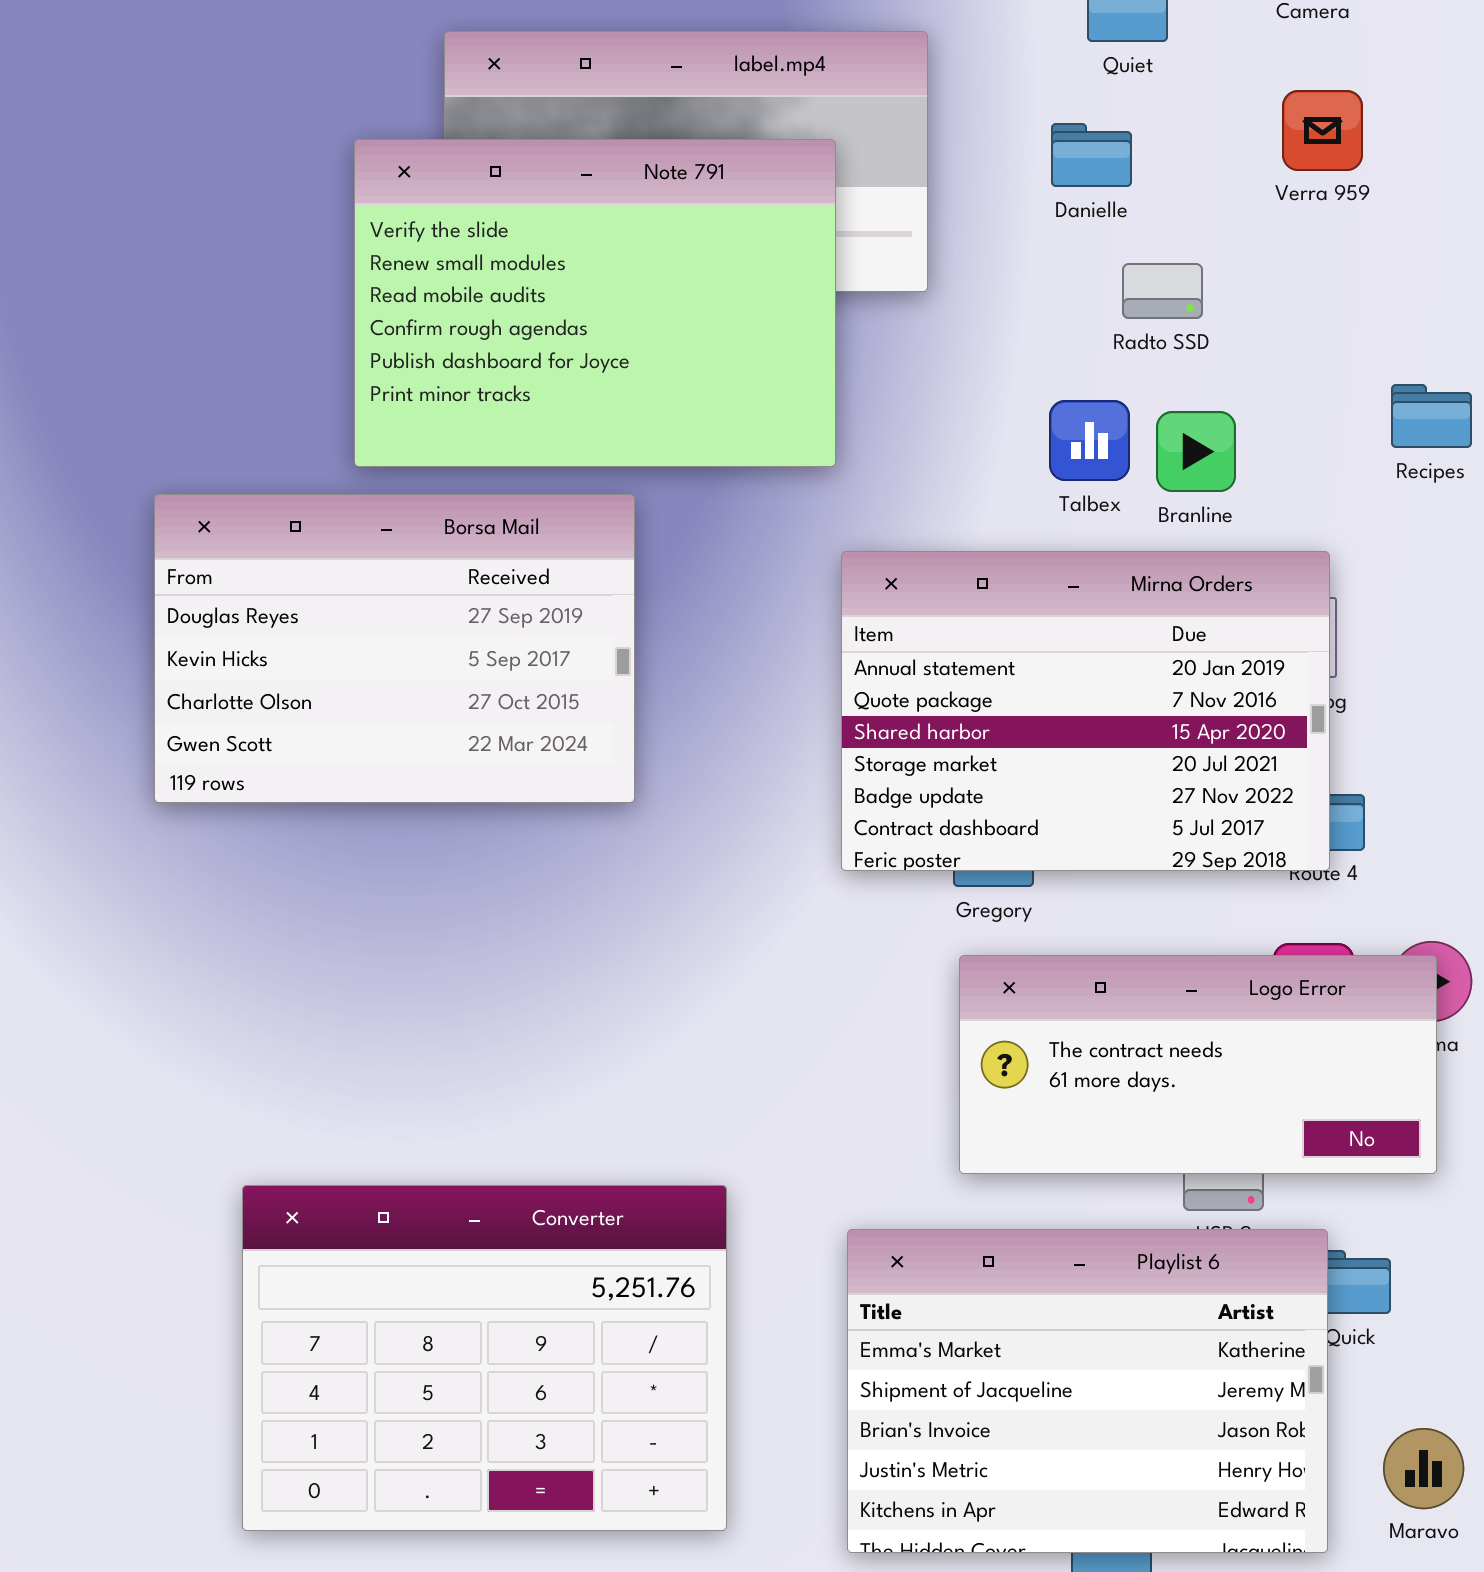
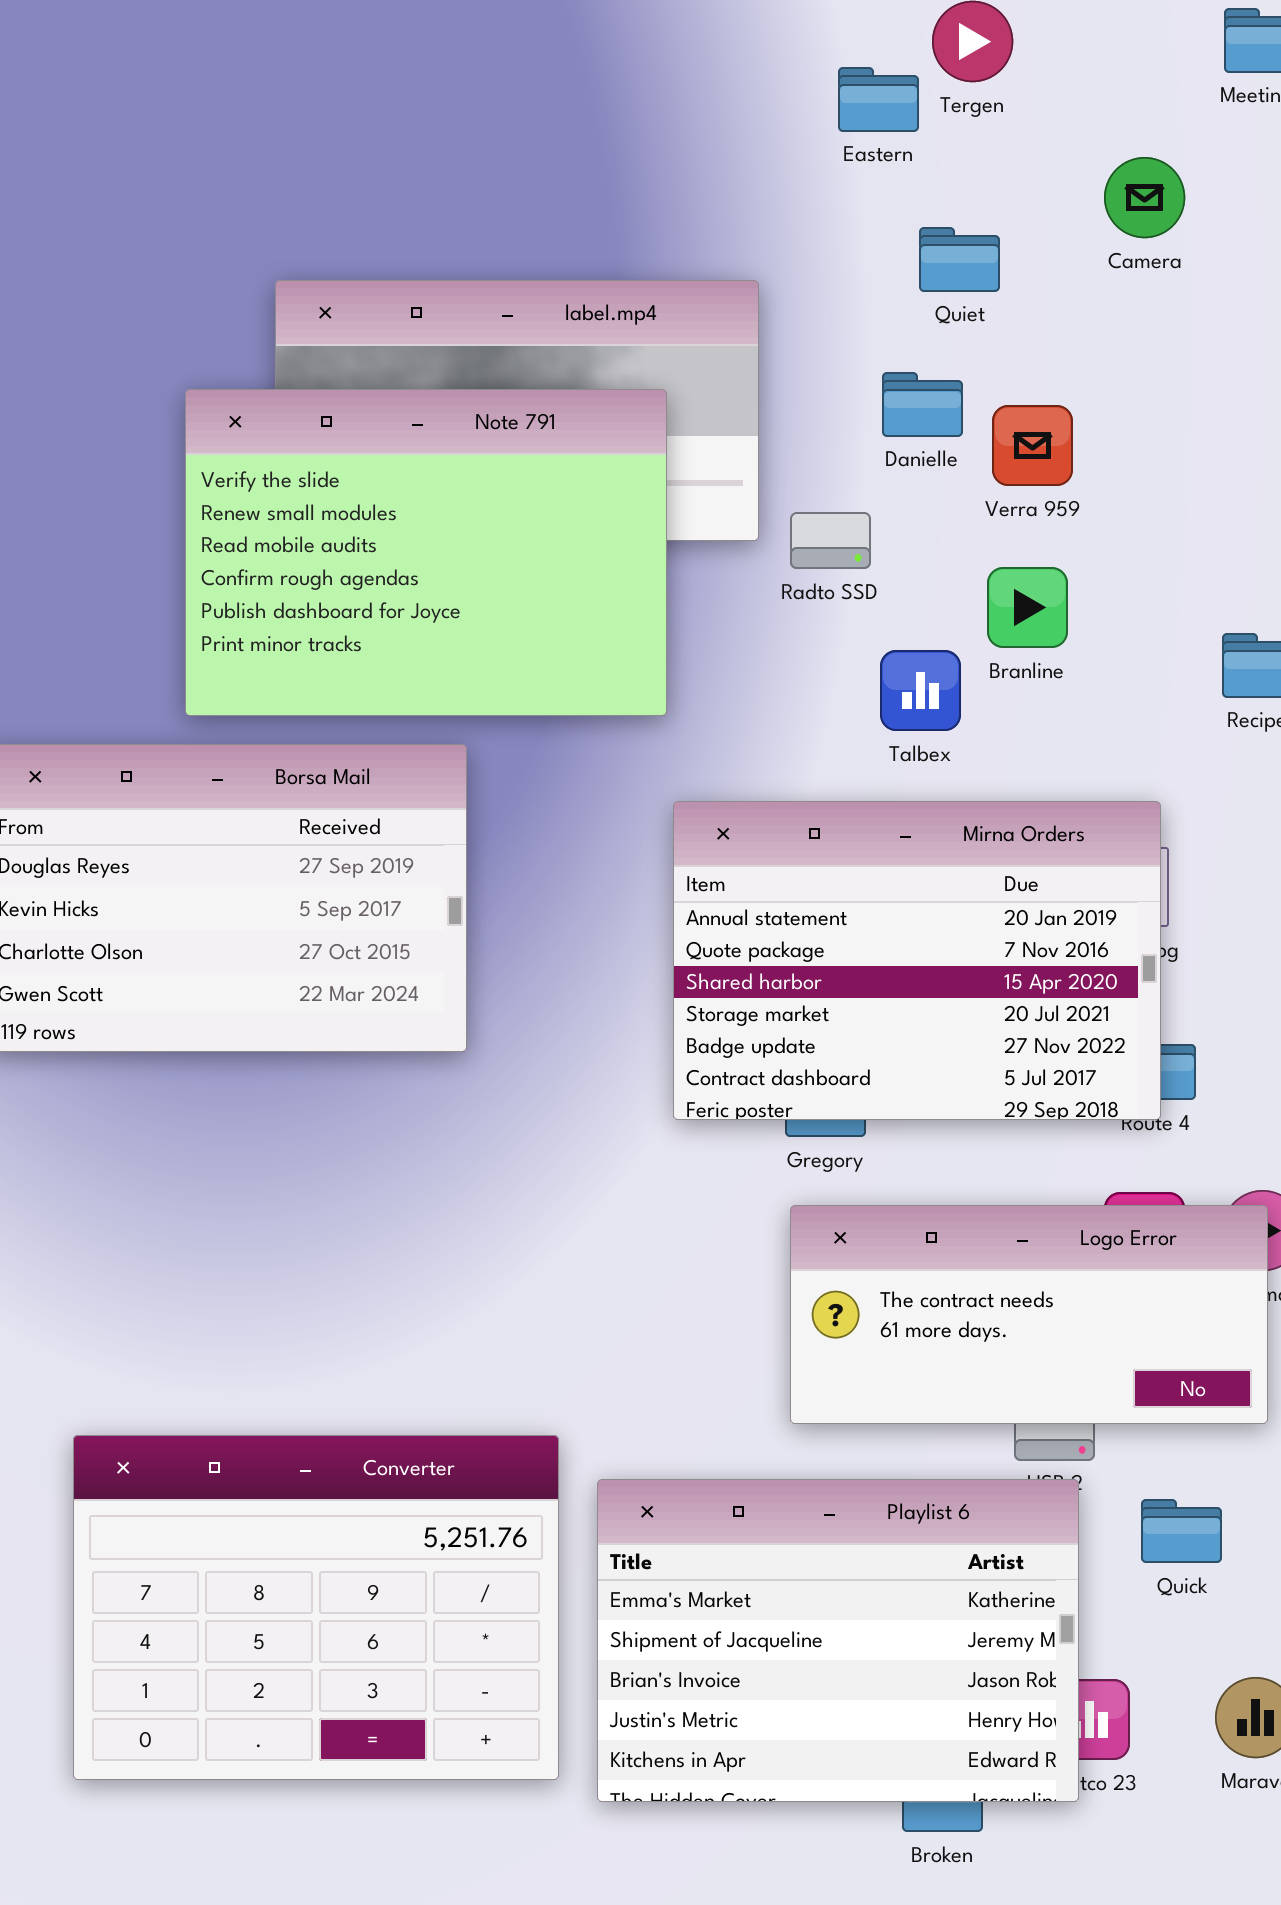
Verra 959: [1282,90,1363,171] -> [992,405,1073,486], moved
Radto SSD: [1122,263,1203,319] -> [790,512,871,569], moved
Branline: [1156,411,1236,492] -> [987,567,1068,648], moved
Playlist 6: [847,1229,1328,1553] -> [597,1479,1079,1802], moved

